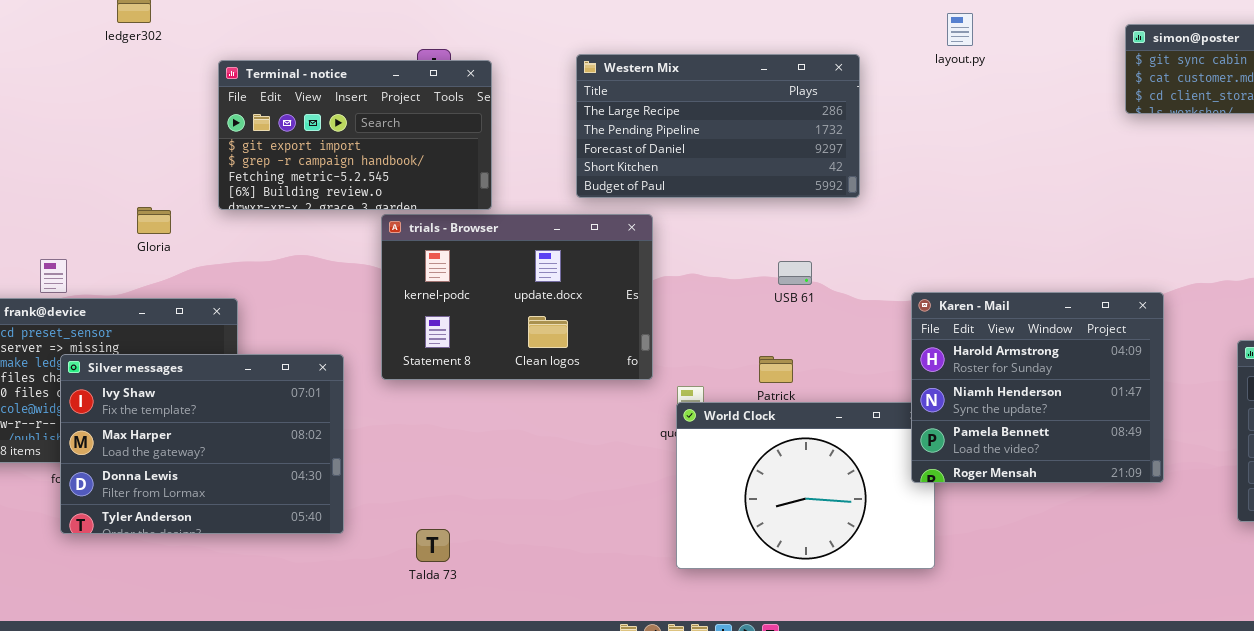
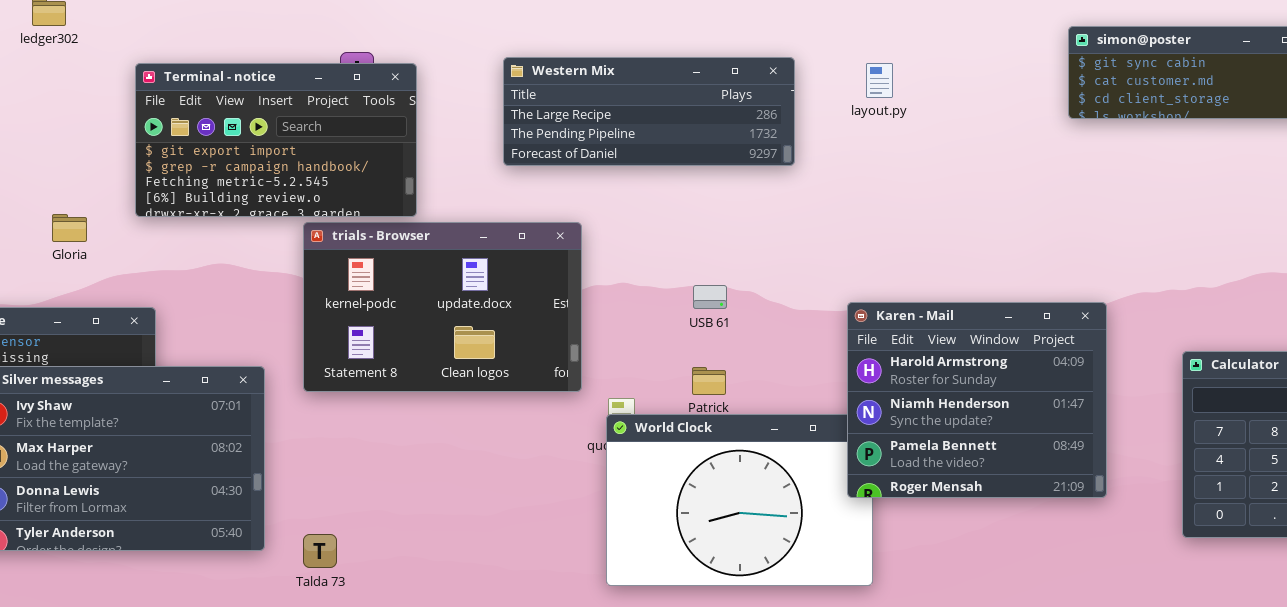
layout.py: [947,13,973,46] -> [866,63,893,98], moved
Western Mix: [576,54,860,198] -> [503,57,795,166], resized
USB 61: [778,261,812,285] -> [693,285,727,309], moved
Talda 73: [416,529,450,562] -> [303,534,337,568], moved

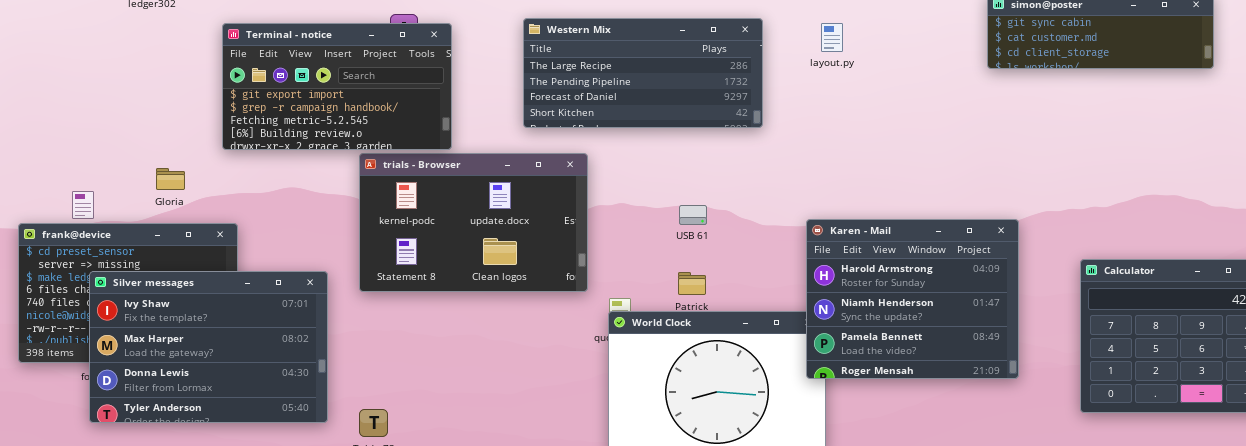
Western Mix: [503,57,795,166] -> [523,18,763,128], resized
Gloria: [52,214,87,242] -> [156,168,185,190], moved

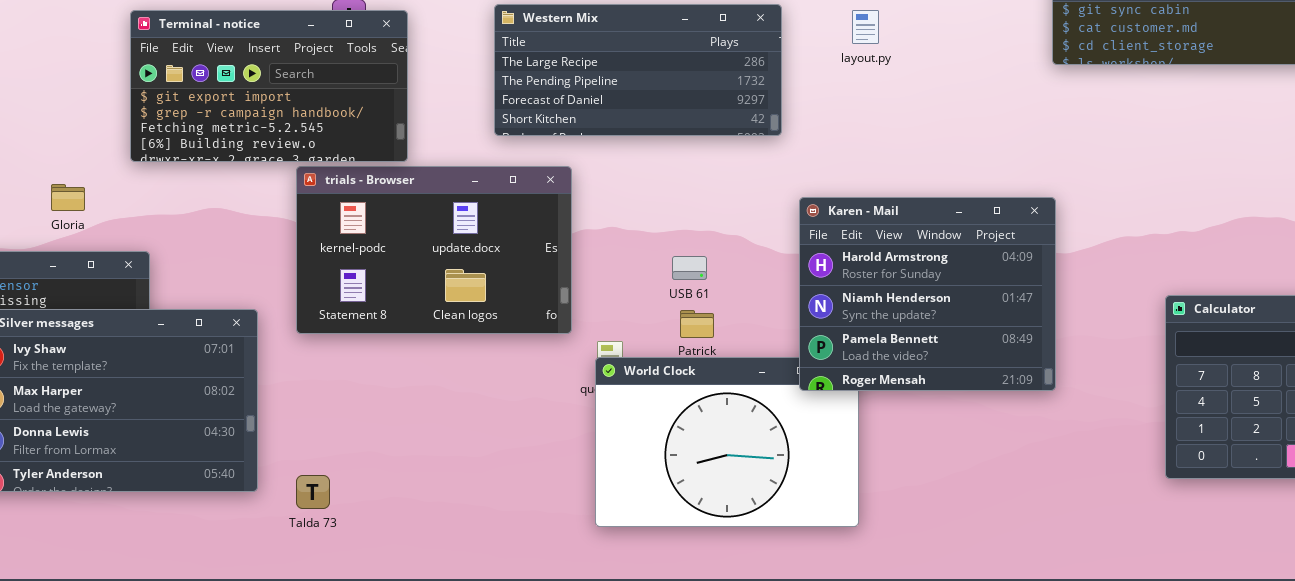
USB 61: [679,205,707,225] -> [672,256,707,280], moved
Karen - Mail: [806,219,1019,379] -> [799,197,1056,391], moved

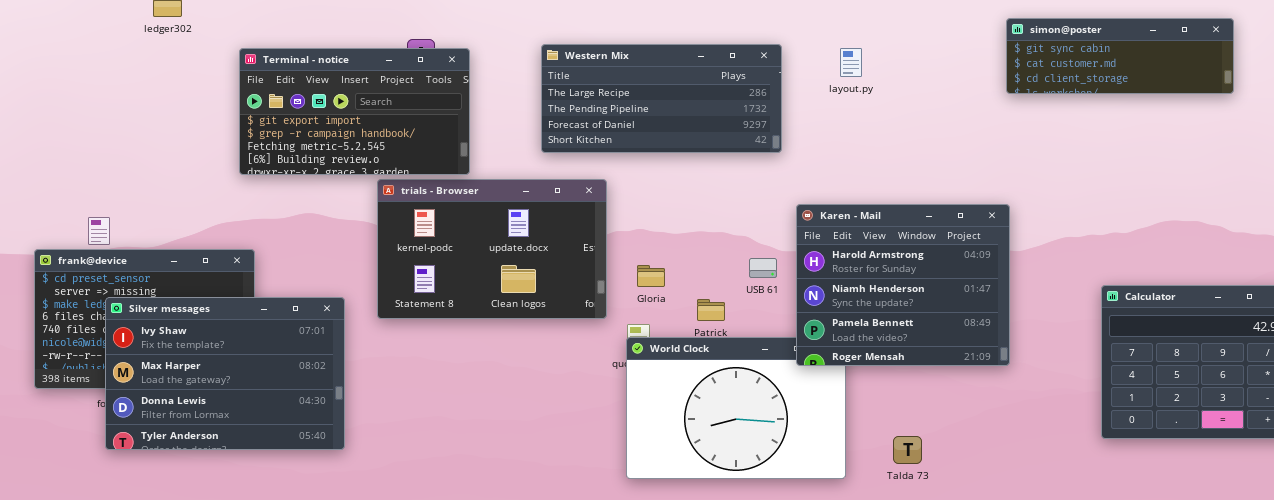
Gloria: [51,184,85,211] -> [637,265,665,287], moved
USB 61: [672,256,707,280] -> [749,258,777,278], moved
Talda 73: [296,475,330,509] -> [893,436,922,464], moved

